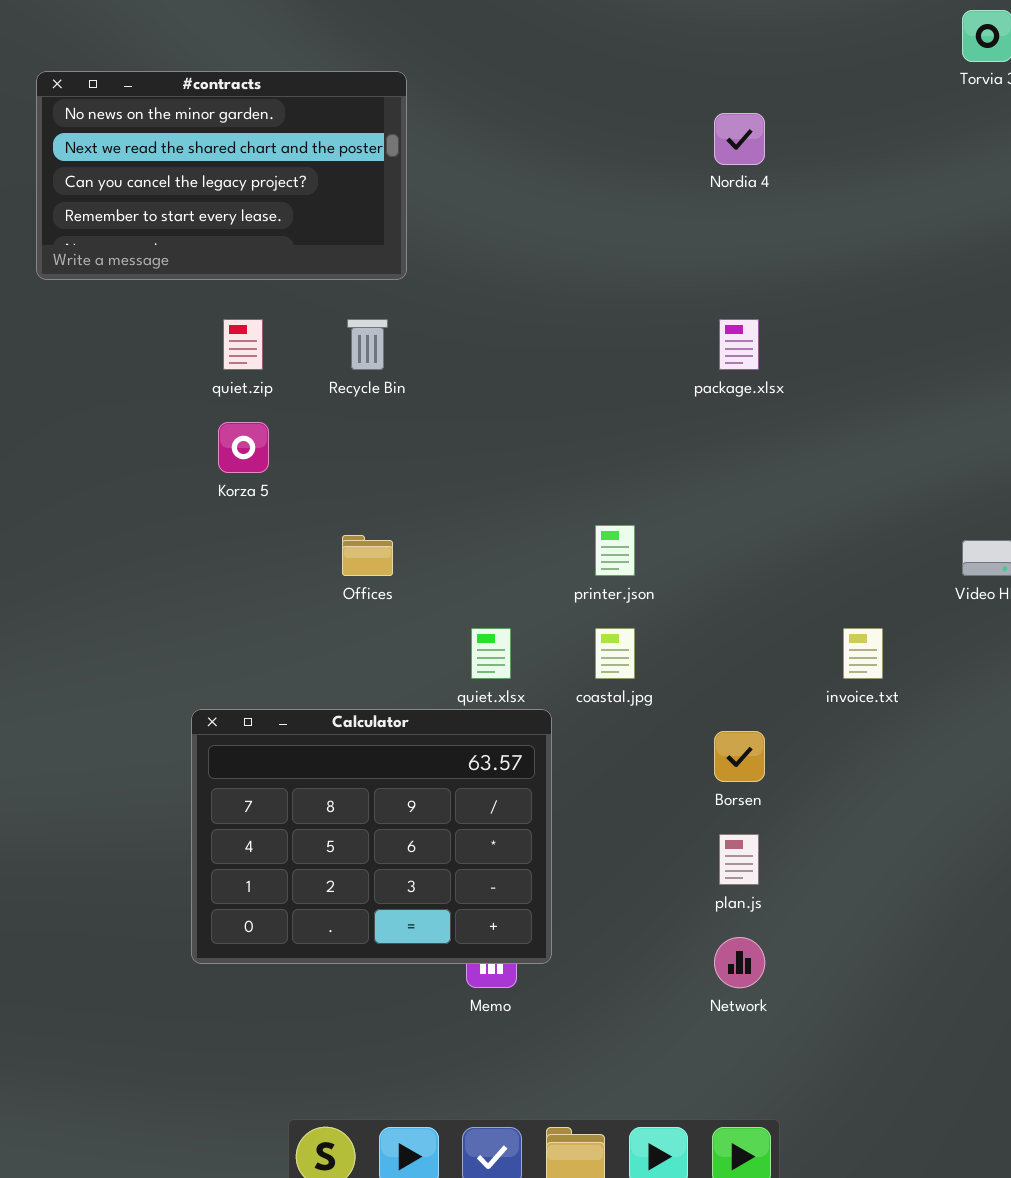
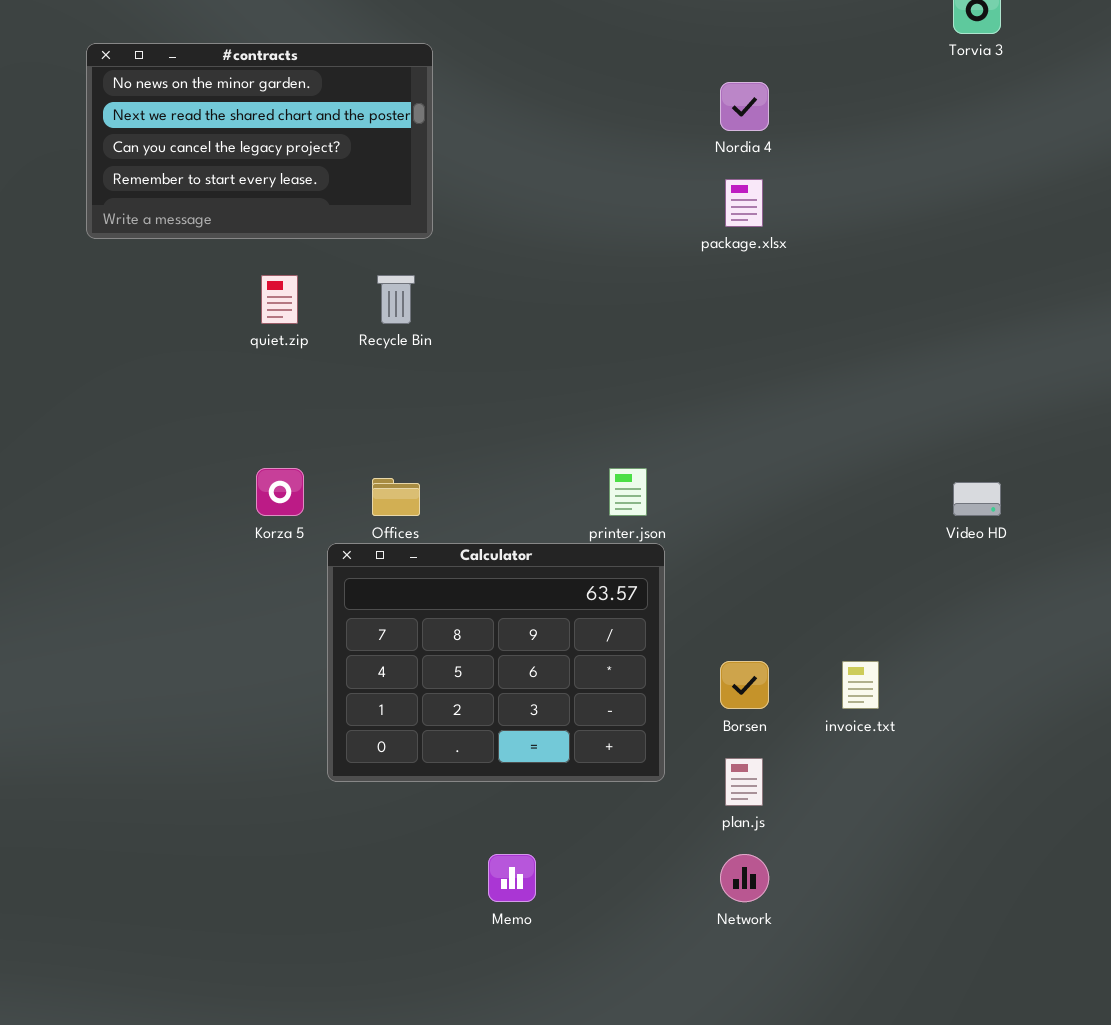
package.xlsx: [719,319,759,370] -> [725,179,763,227], moved
Korza 5: [218,422,269,473] -> [256,468,304,516], moved
invoice.txt: [843,628,883,679] -> [842,661,879,709], moved
Calculator: [191,709,552,964] -> [327,543,665,782], moved

